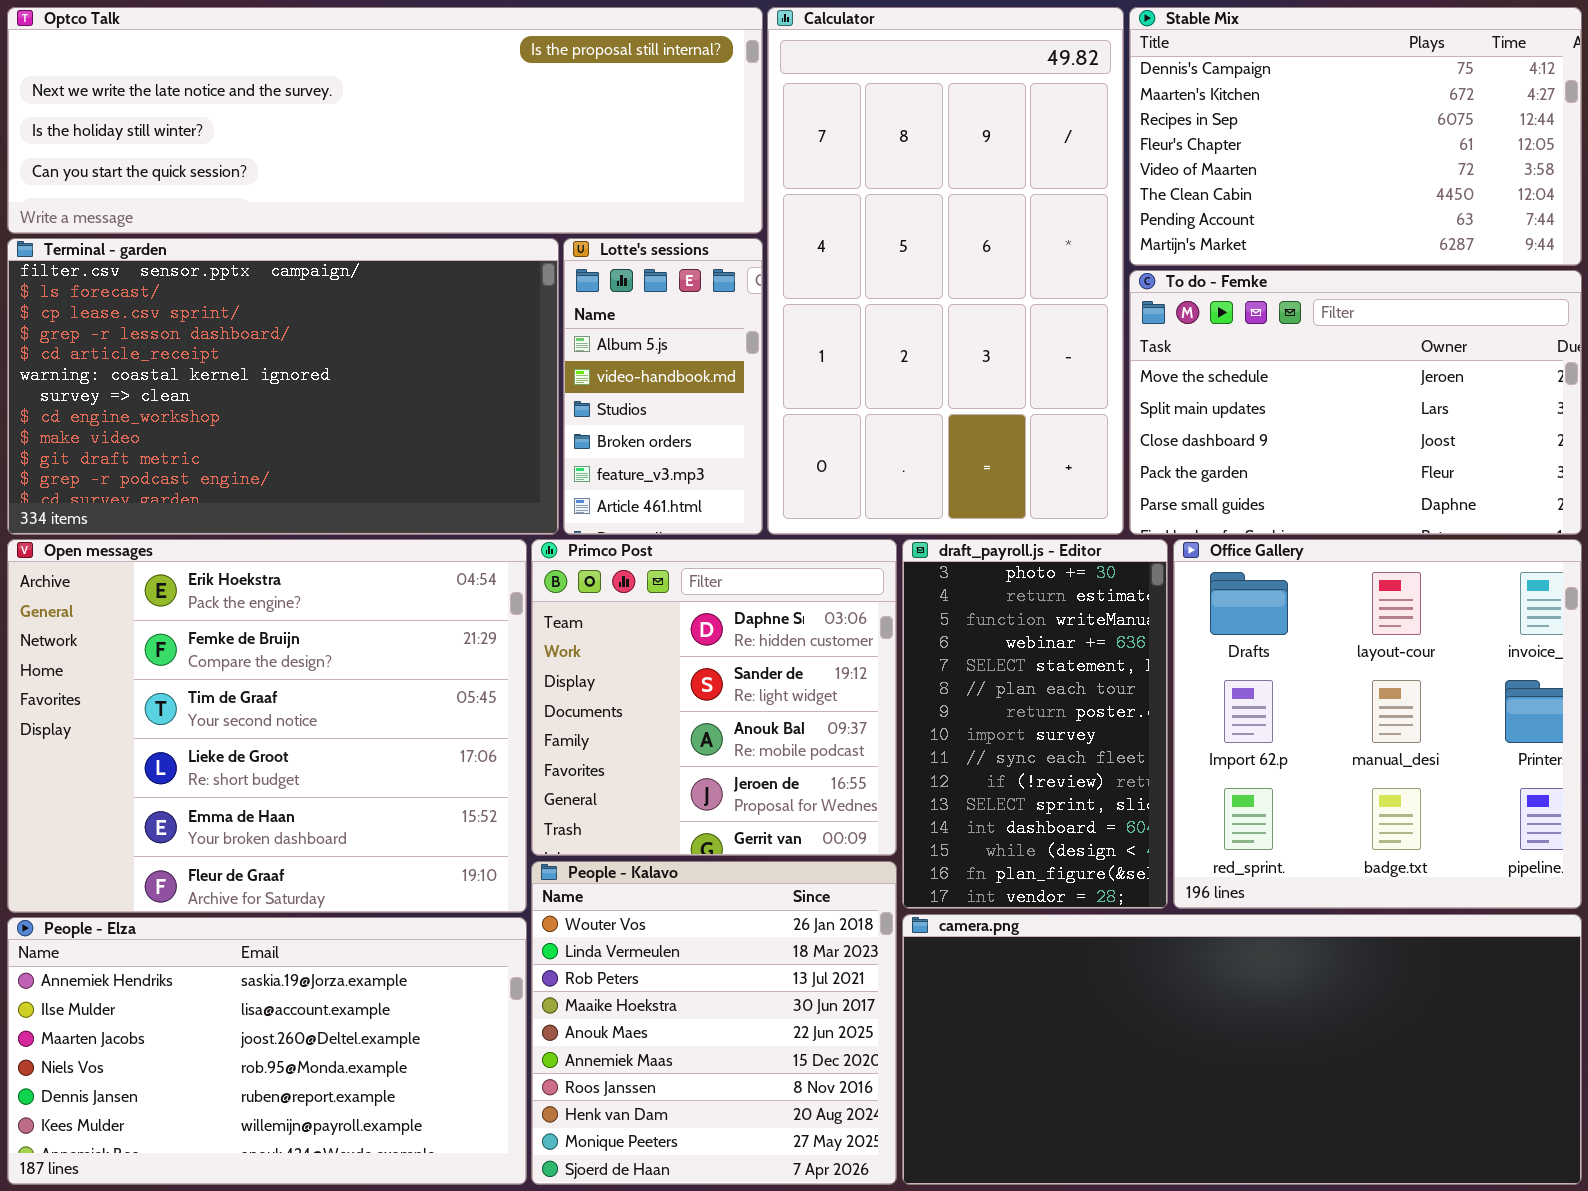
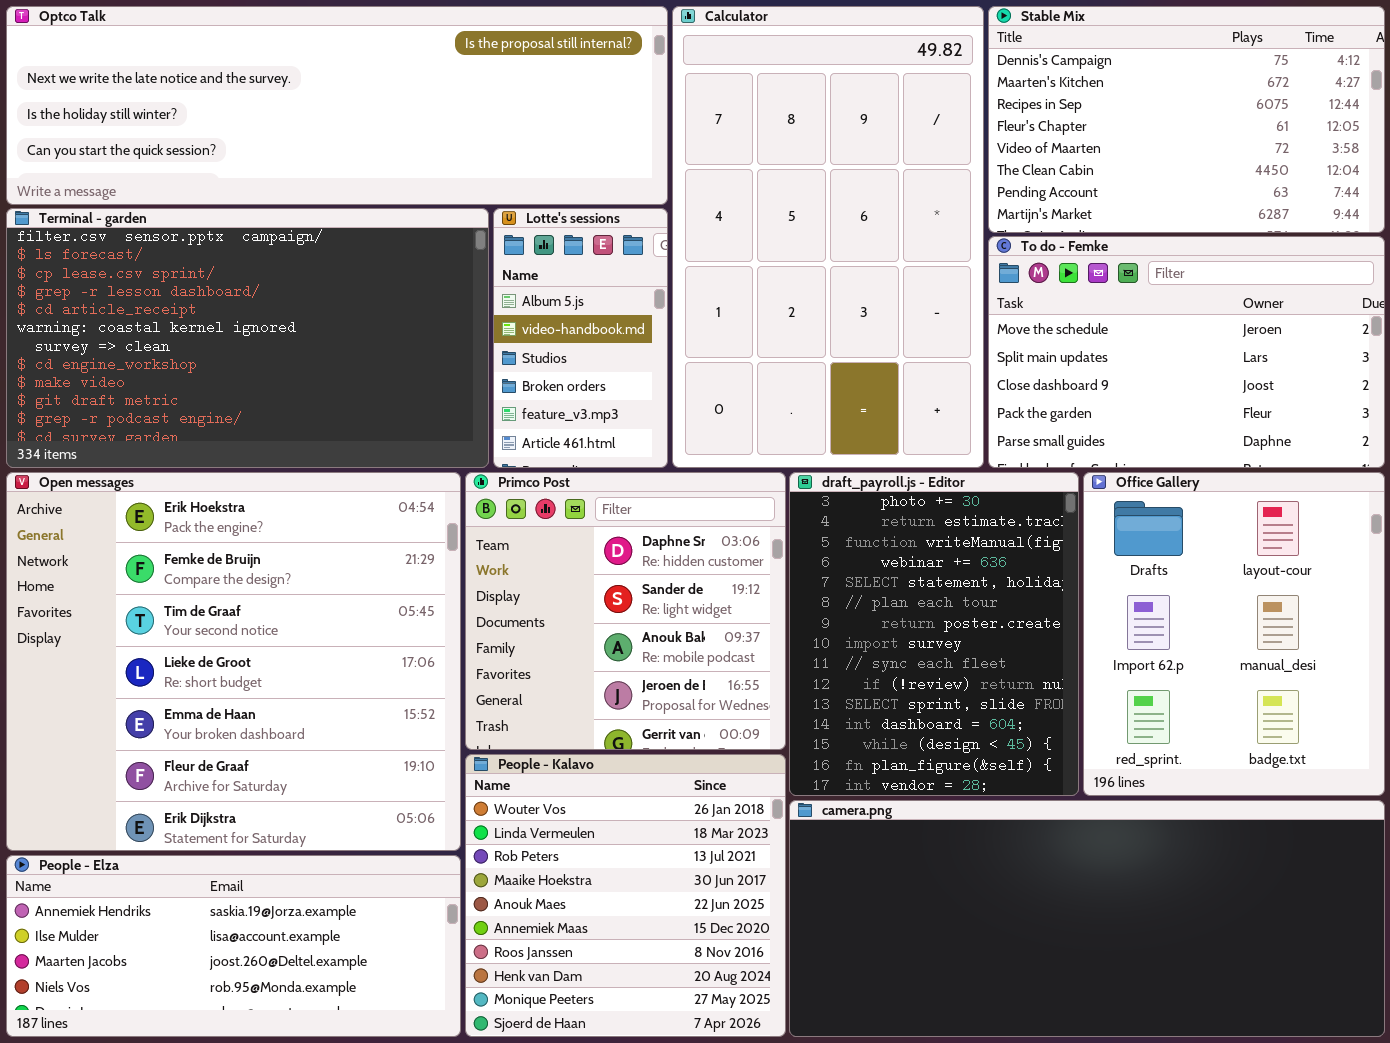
Open messages: [7,539,527,913] -> [6,472,461,851], resized
draft_payroll.js - Editor: [902,539,1168,909] -> [789,472,1079,796], resized
Office Gallery: [1173,539,1582,909] -> [1083,472,1385,796], resized
People - Elza: [7,917,527,1185] -> [6,855,461,1037], resized

